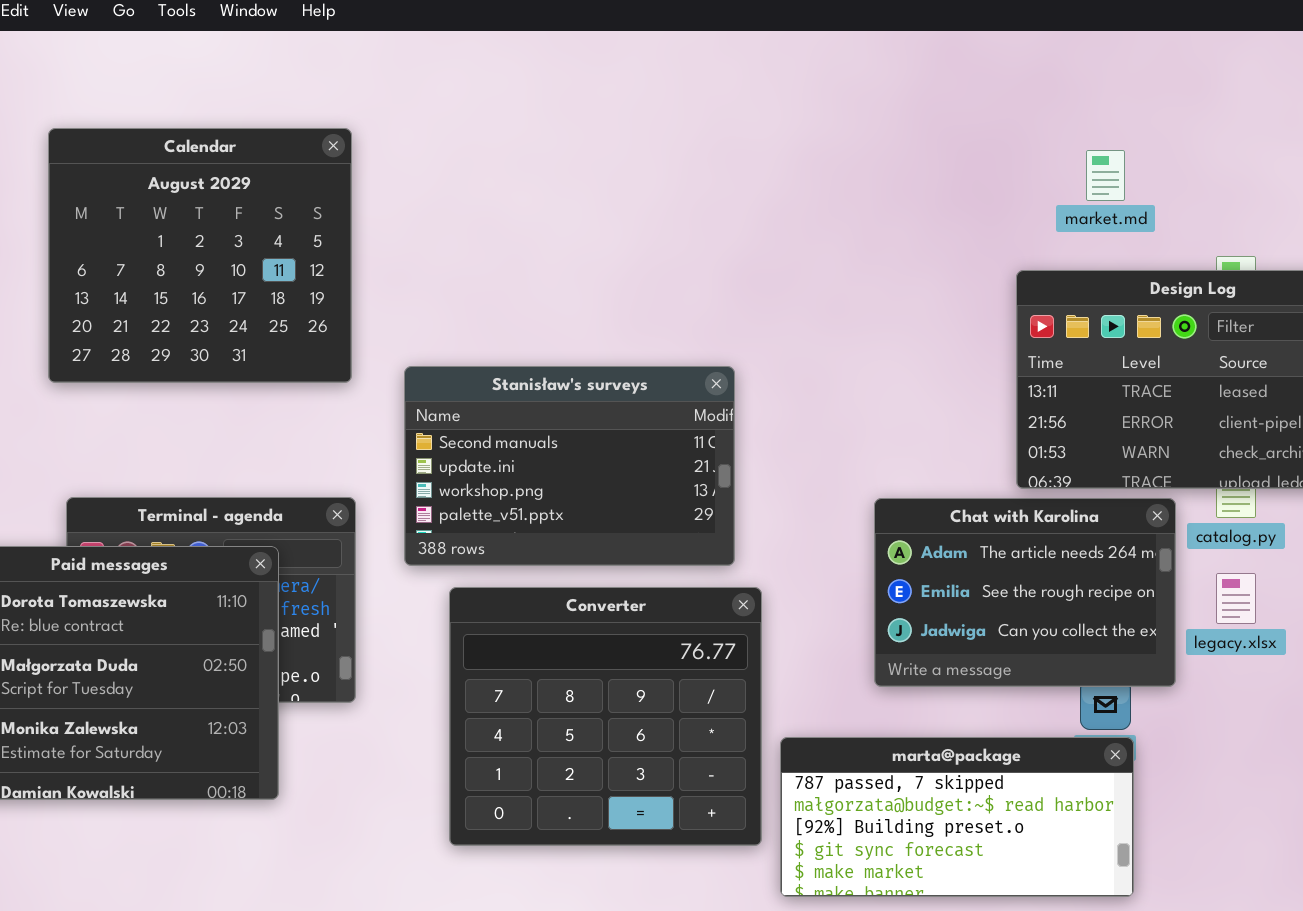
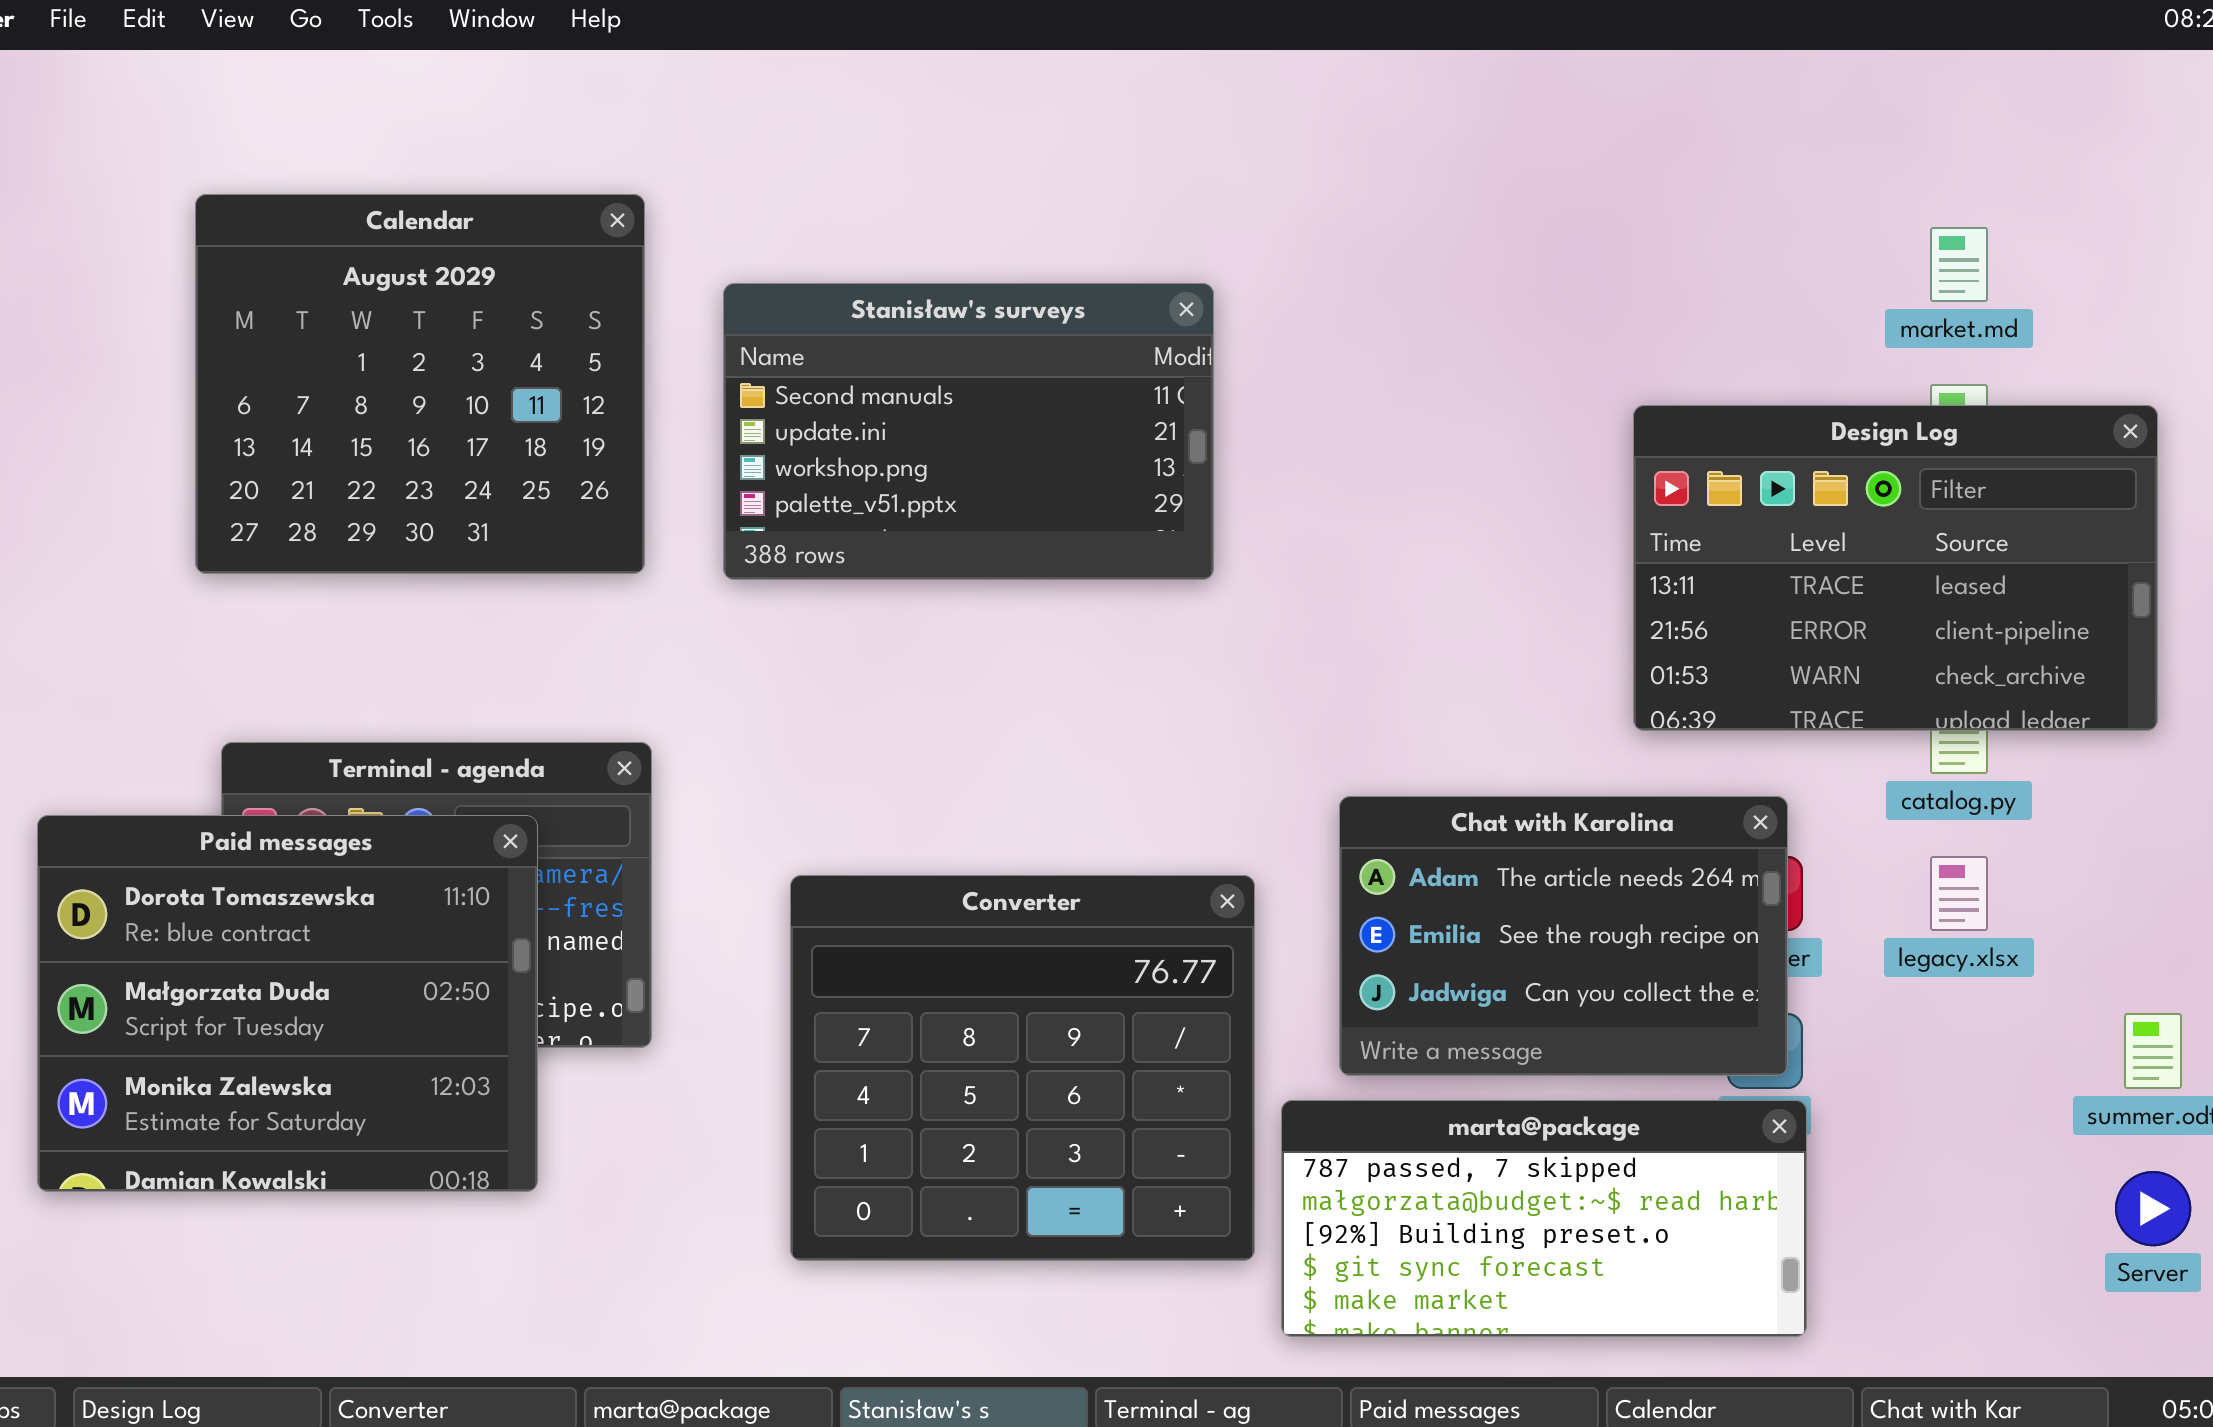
market.md: [1086,150,1125,201] -> [1930,227,1988,302], moved
Stanisław's surveys: [404,366,735,566] -> [723,283,1214,580], moved
Chat with Karolina: [874,498,1176,687] -> [1339,796,1788,1076], moved

